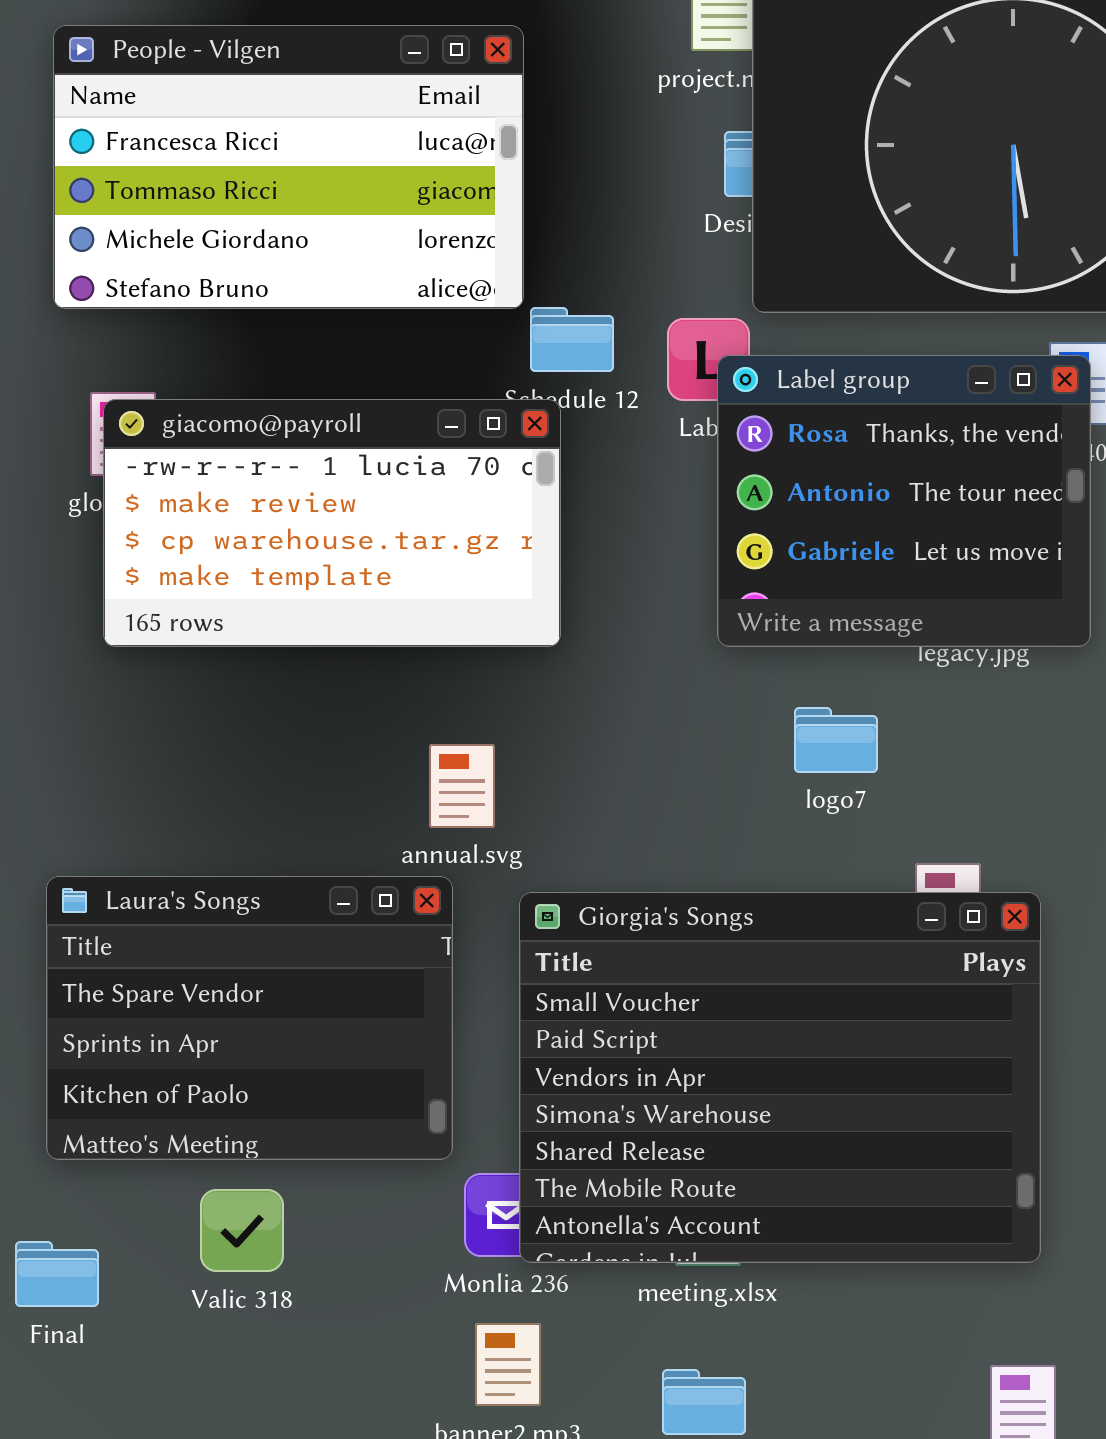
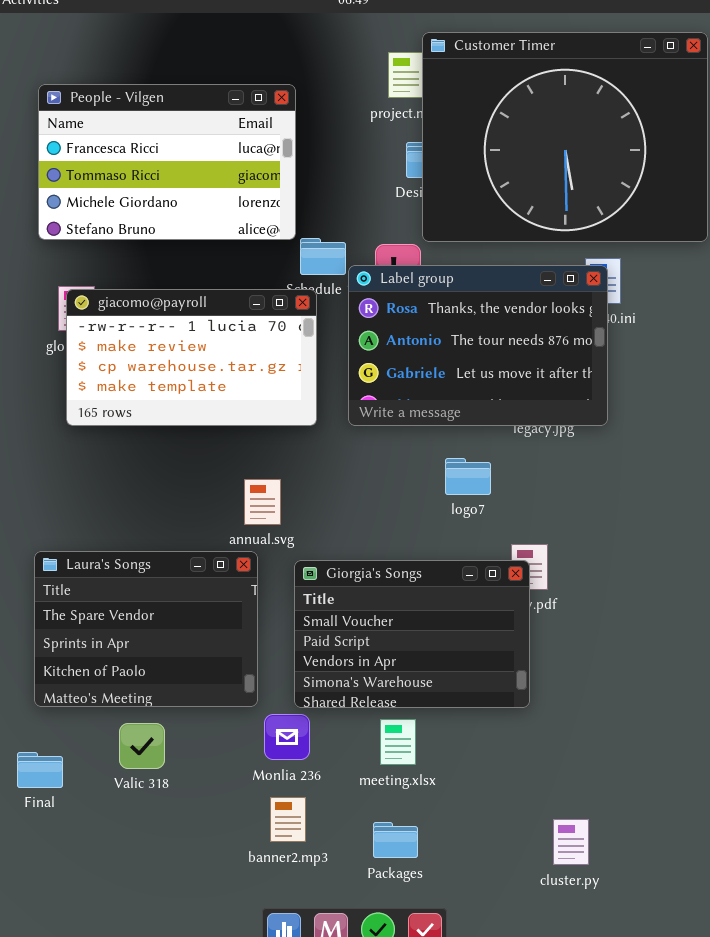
Label group: [717,355,1091,647] -> [348,265,608,426], resized
Giorgia's Songs: [519,892,1041,1263] -> [294,560,530,708], resized

